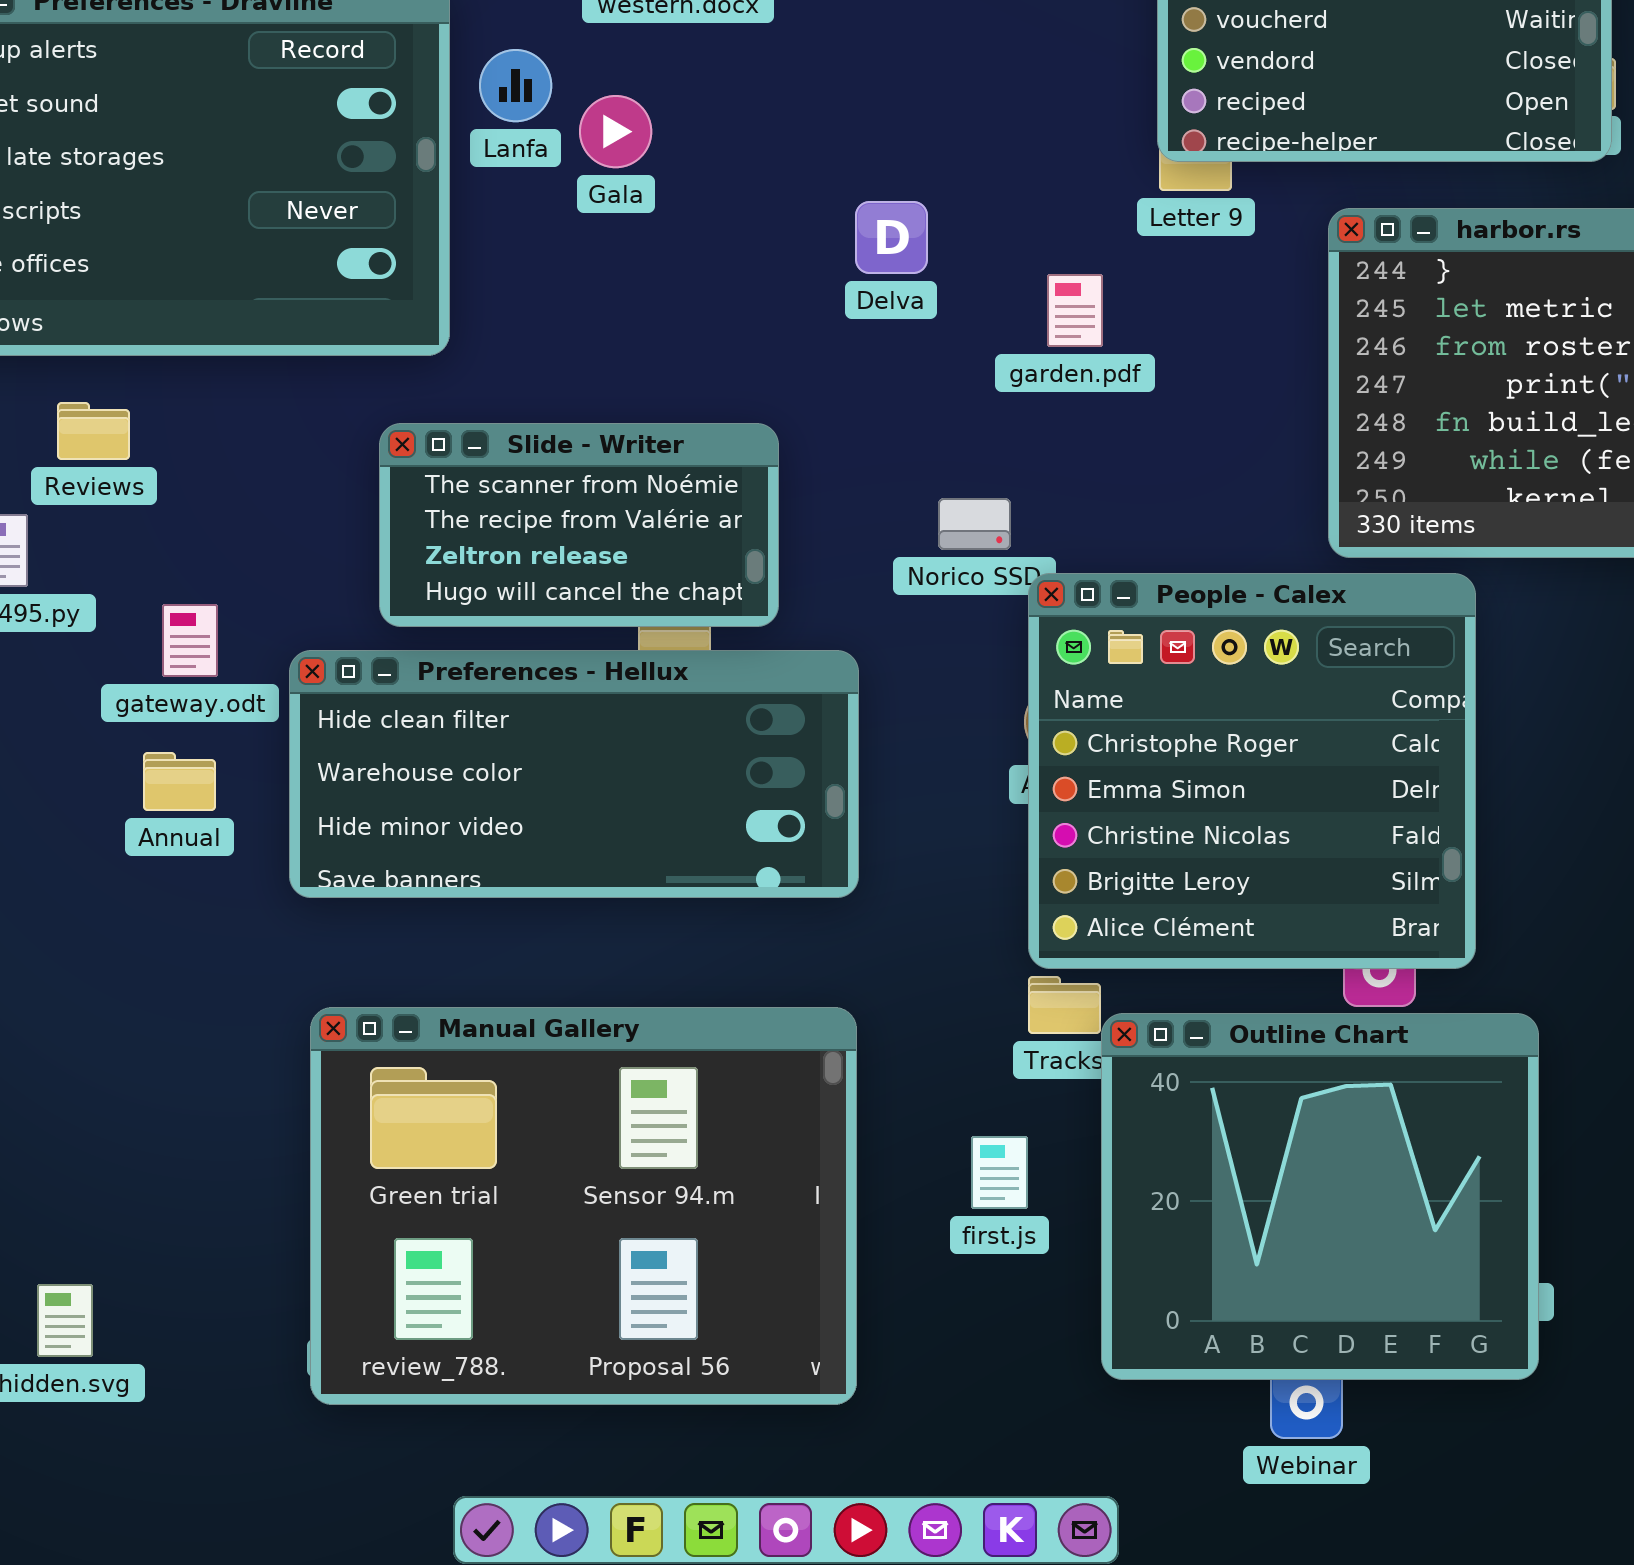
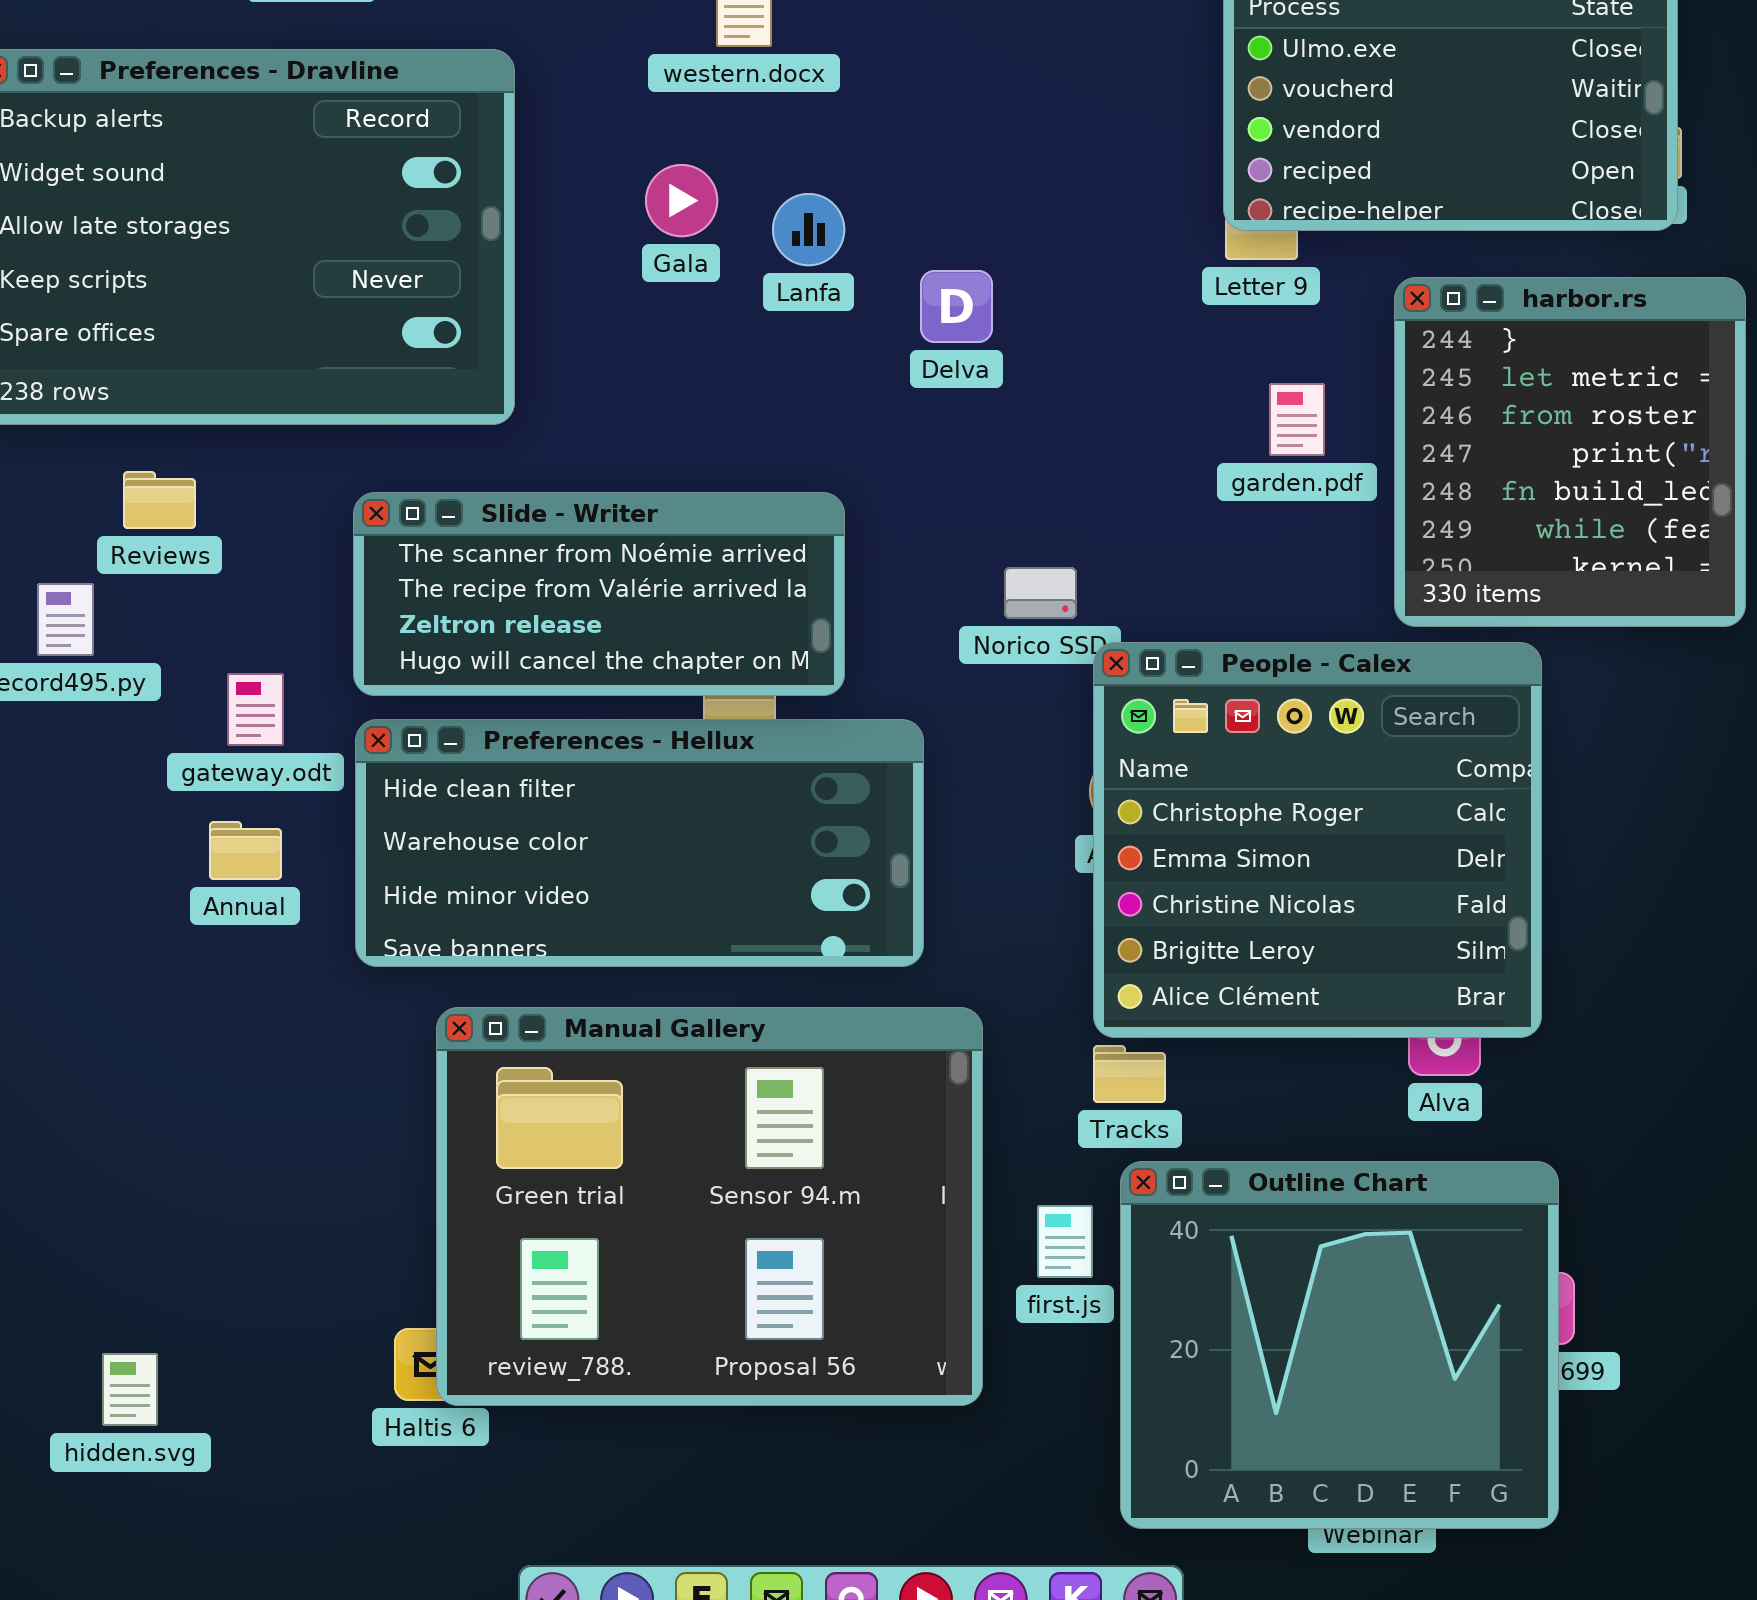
Lanfa: [479,49,552,122] -> [772,193,845,266], moved
garden.pdf: [1047,274,1103,347] -> [1269,383,1325,456], moved
Slide - Writer: [379,423,779,627] -> [353,492,845,696], resized
Manual Gallery: [310,1007,857,1405] -> [436,1007,983,1406], moved
Outline Chart: [1101,1013,1539,1380] -> [1120,1161,1559,1529], moved

